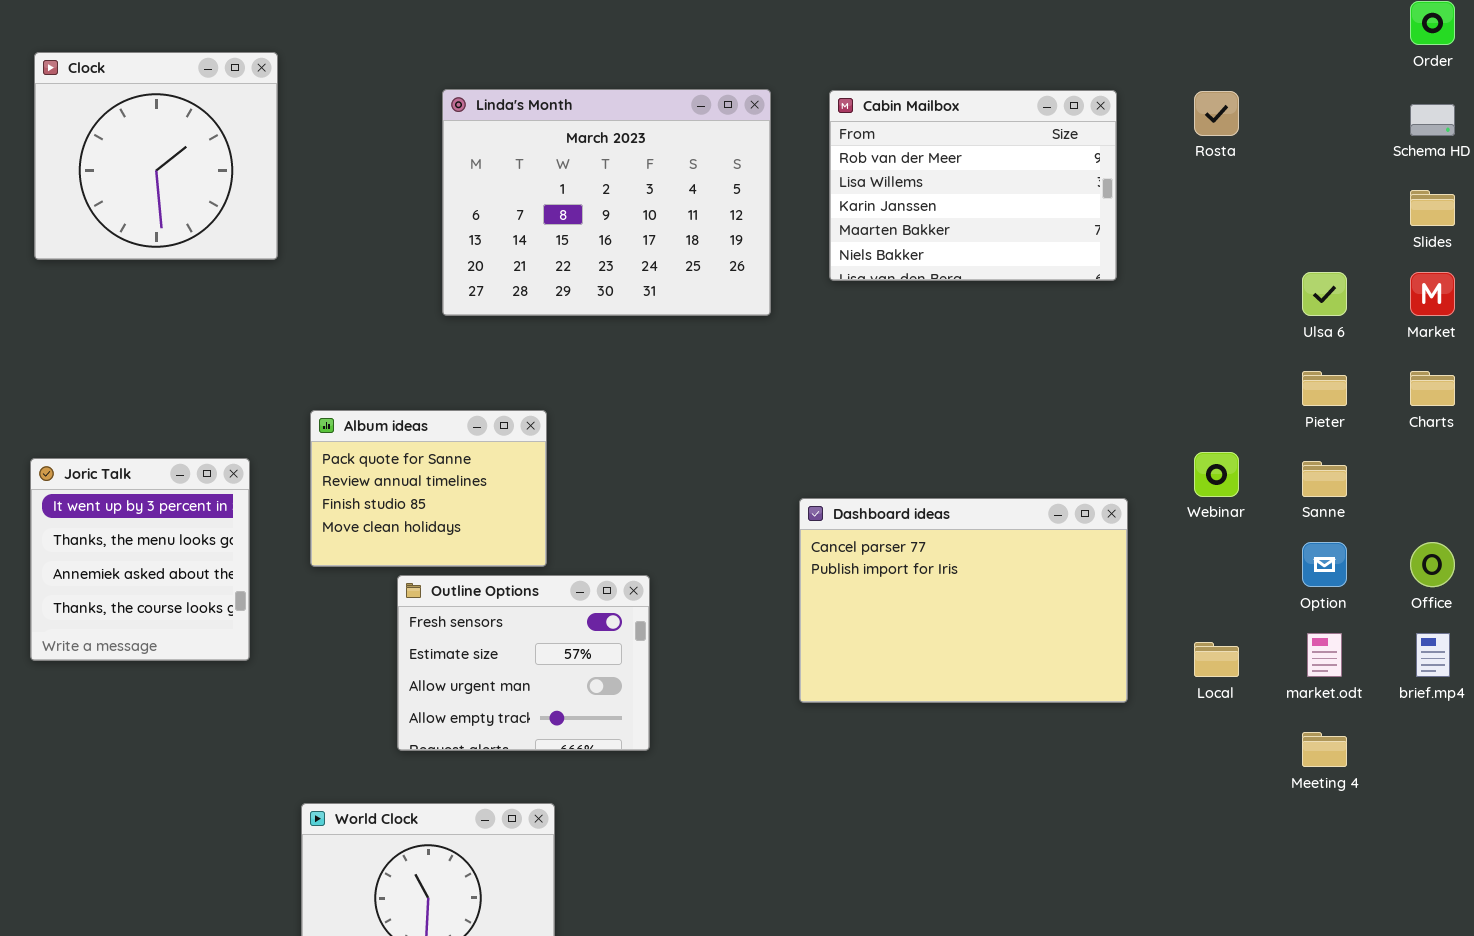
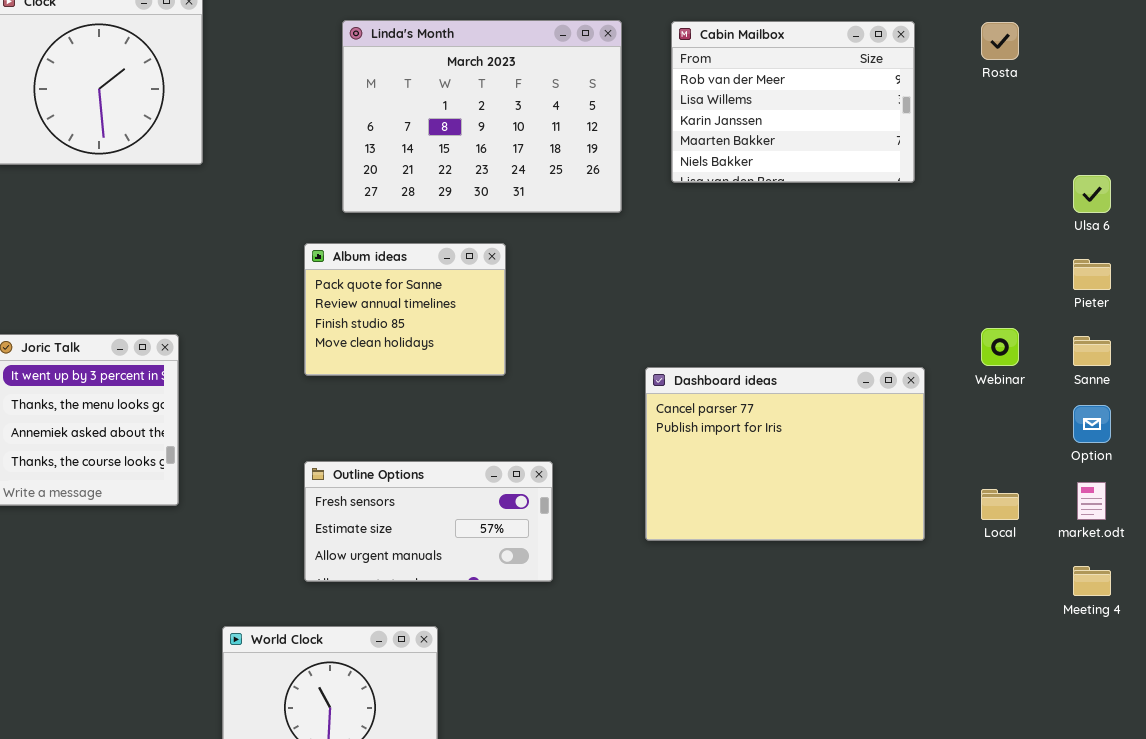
Album ideas: [310,410,547,567] -> [304,243,506,376], moved
Outline Options: [397,575,650,751] -> [304,461,553,582], resized

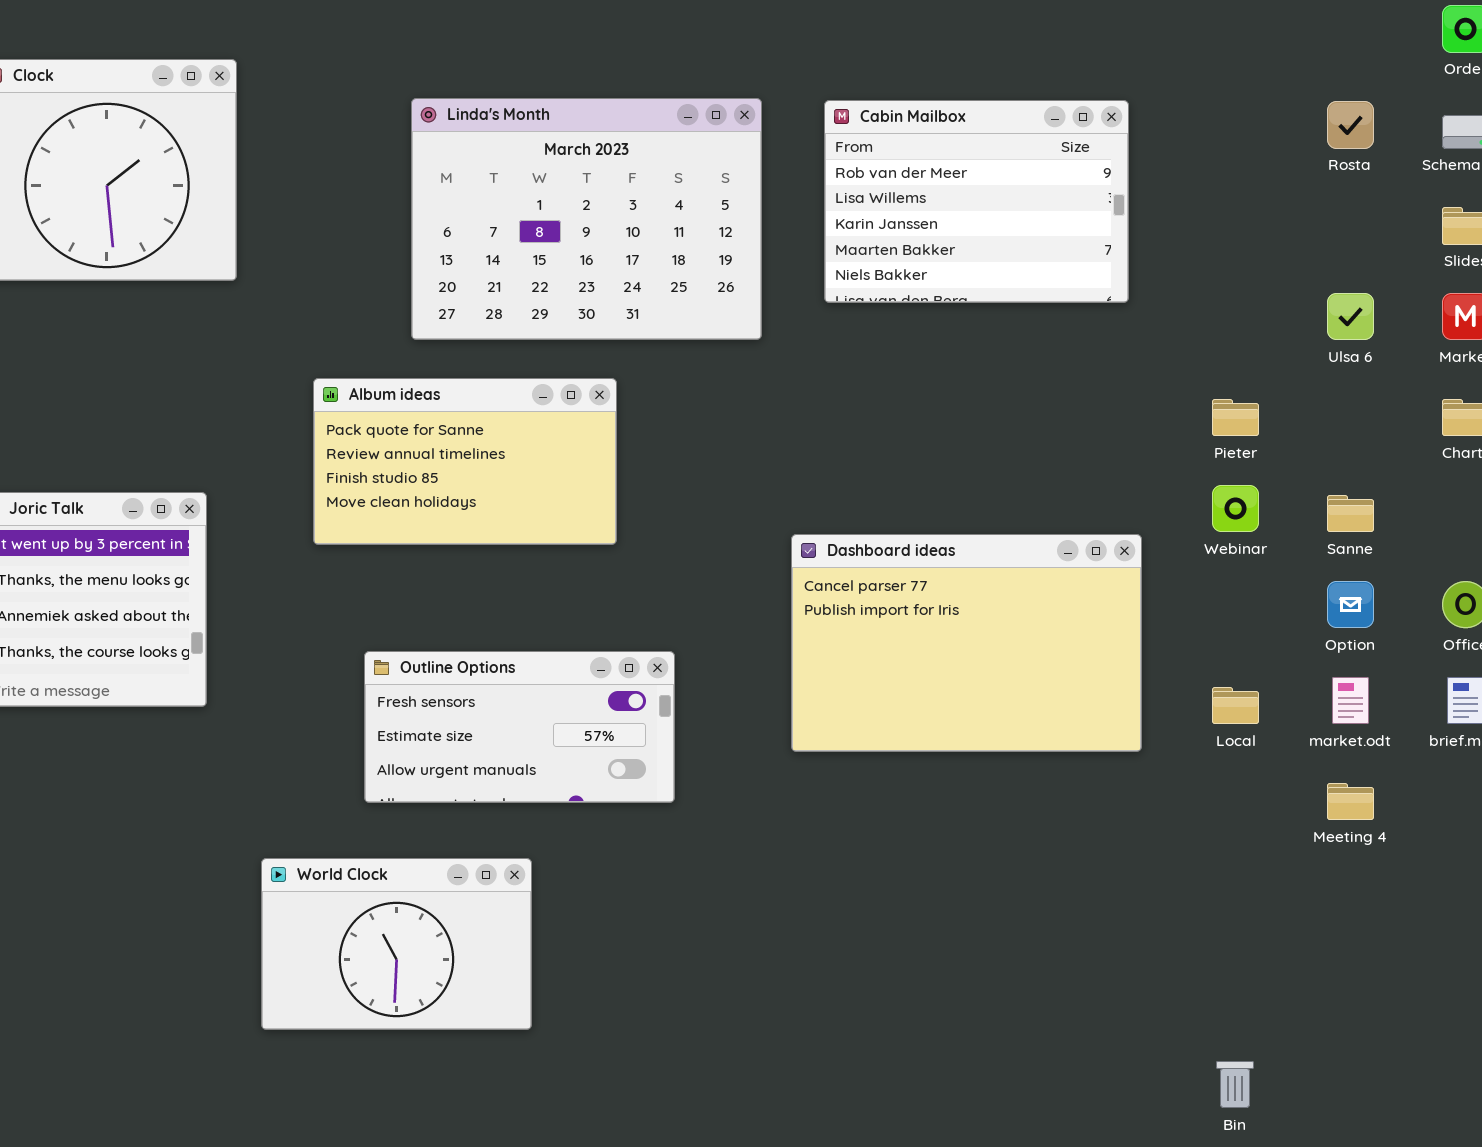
Rosta: [981,22,1019,60] -> [1327,101,1374,149], moved
Album ideas: [304,243,506,376] -> [313,378,617,545], resized
Pieter: [1073,259,1111,290] -> [1212,399,1259,436], moved

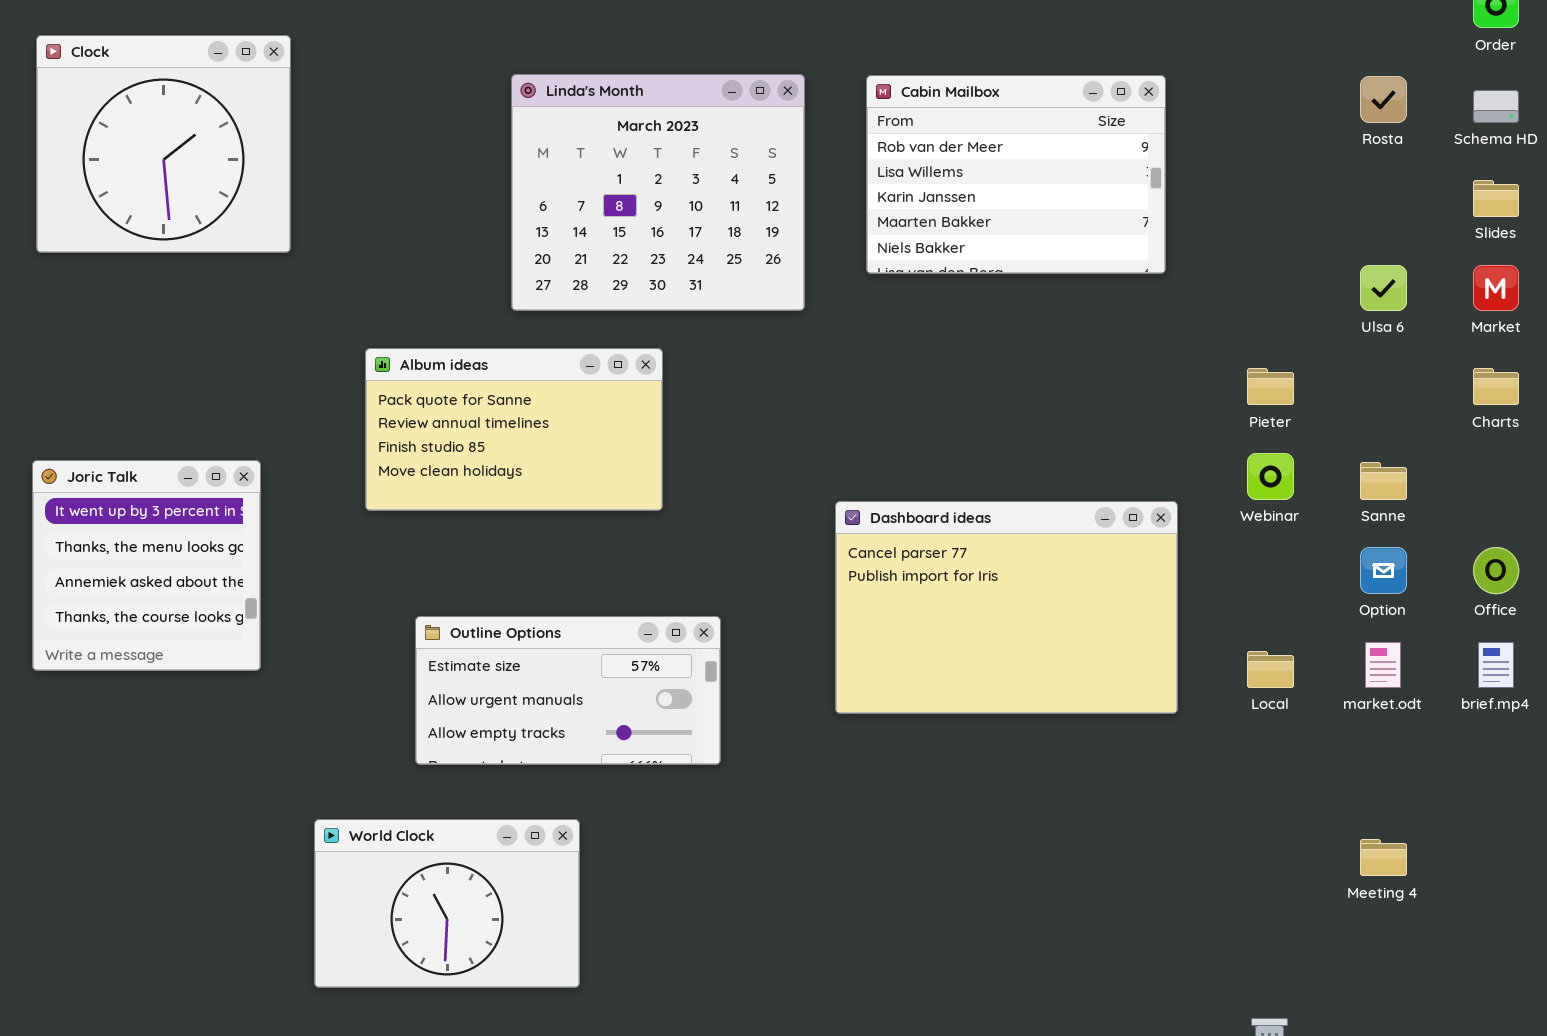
Linda's Month: [411,98,762,340] -> [511,74,805,311], resized
Outline Options: [364,651,675,803] -> [415,616,721,765], scrolled down 1 row
Meeting 4: [1327,783,1374,820] -> [1360,839,1407,876], moved

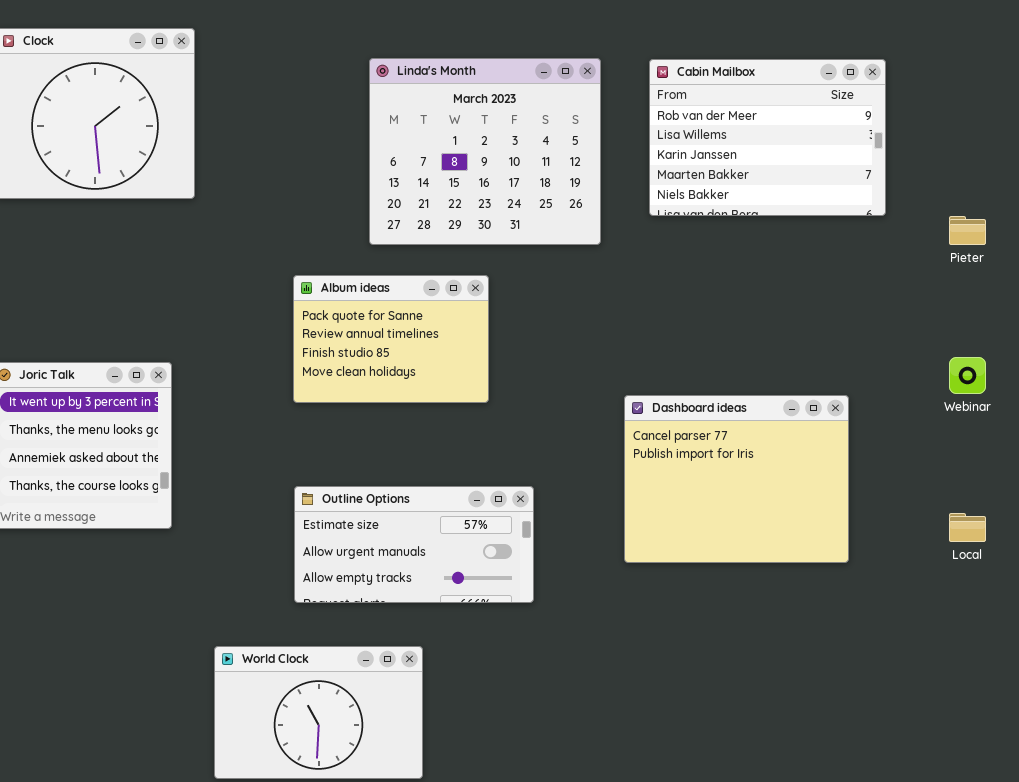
Album ideas: [365,348,663,511] -> [293,275,489,403], resized
Pieter: [1247,368,1294,405] -> [949,216,986,245], moved
Dashboard ideas: [835,501,1178,714] -> [624,395,849,563], resized

